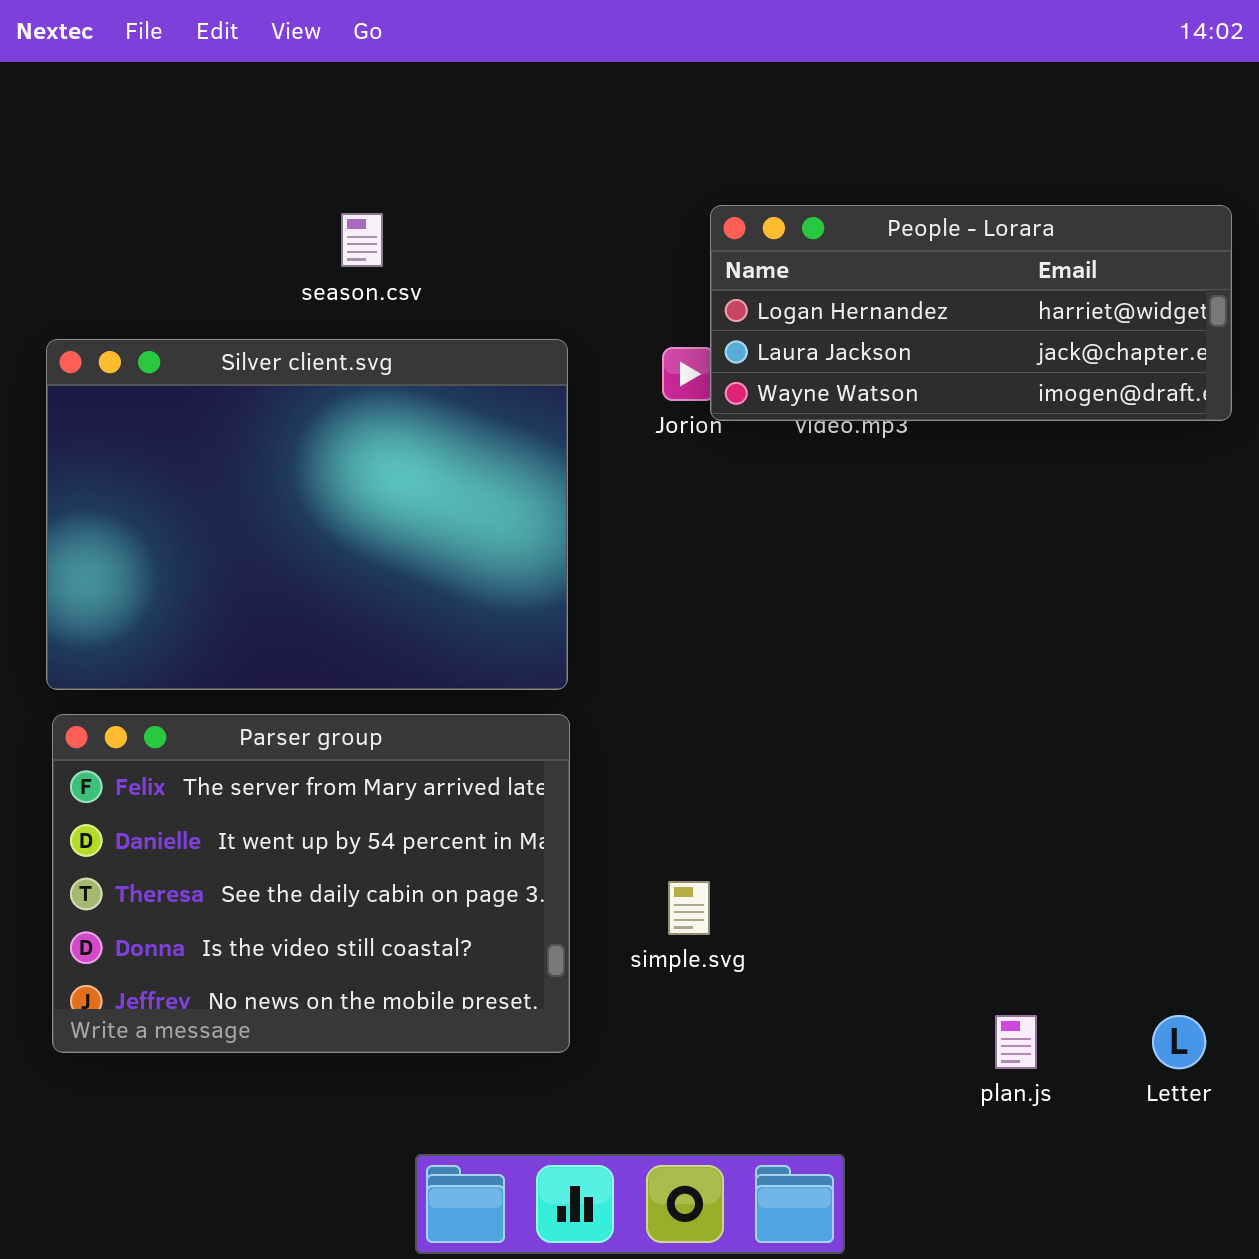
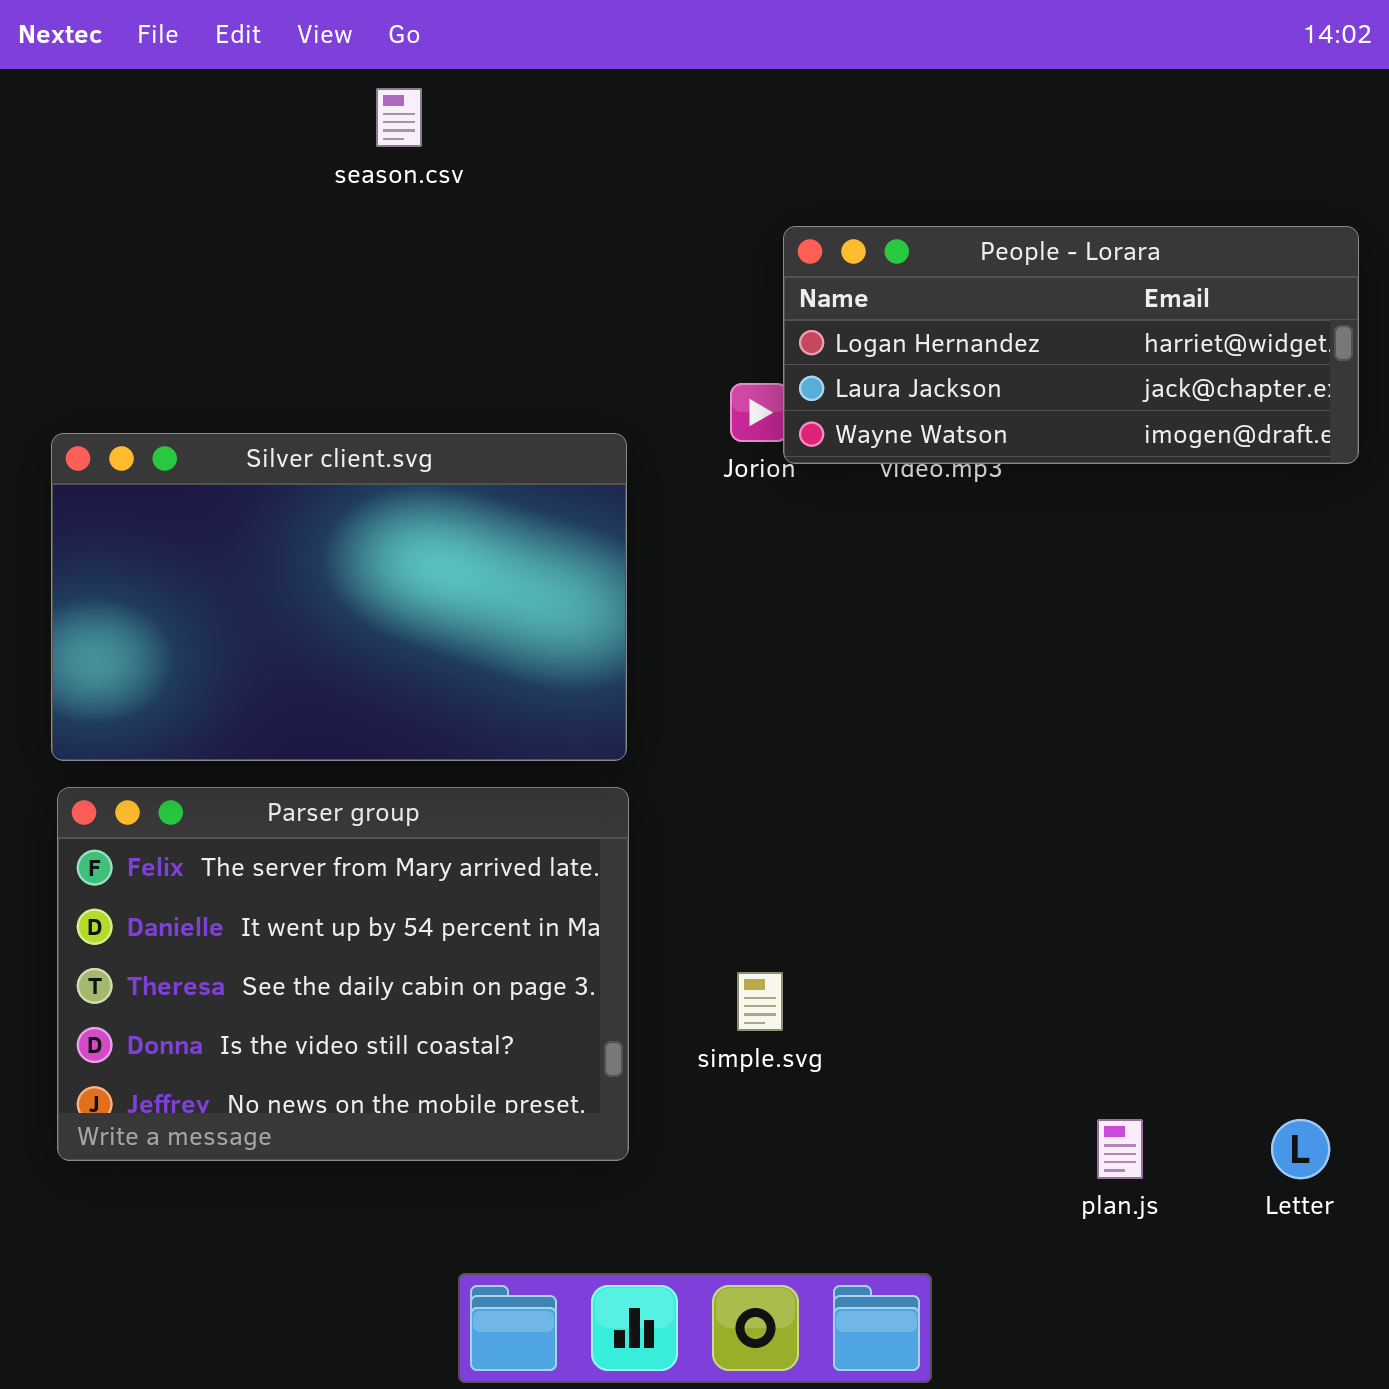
season.csv: [341,213,383,267] -> [376,88,422,147], moved
Silver client.svg: [46,339,568,690] -> [51,433,627,761], resized

